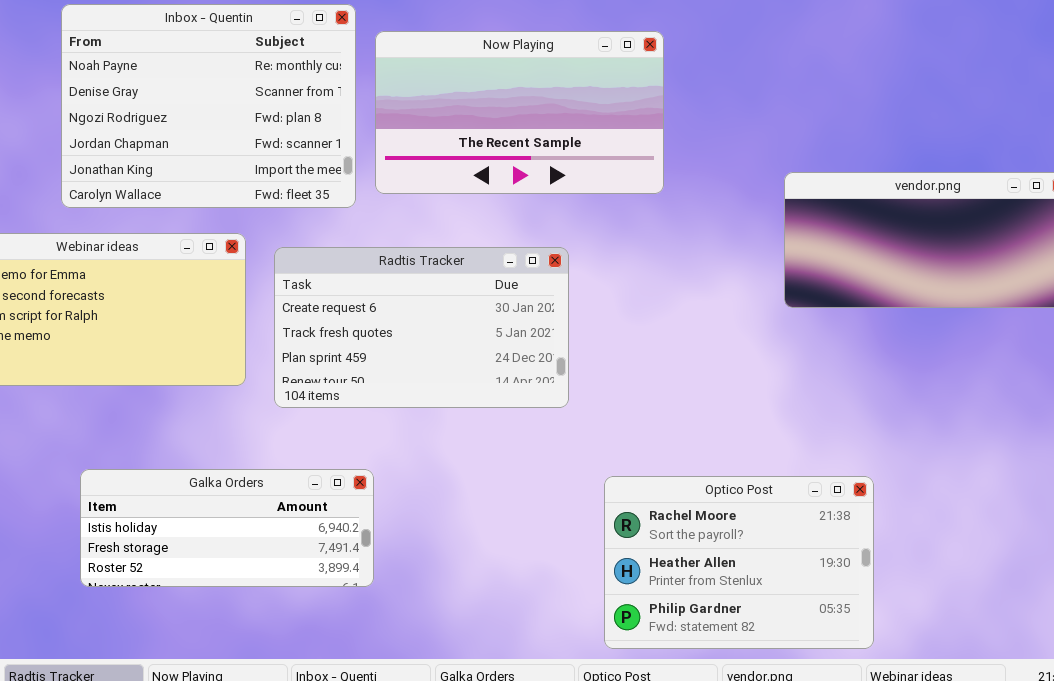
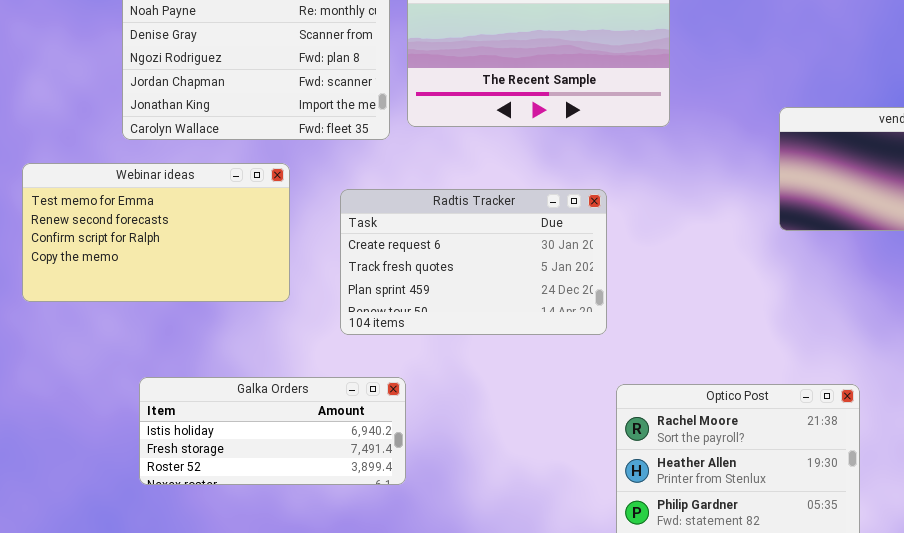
Radtis Tracker: [274,247,569,408] -> [340,189,607,335], moved

